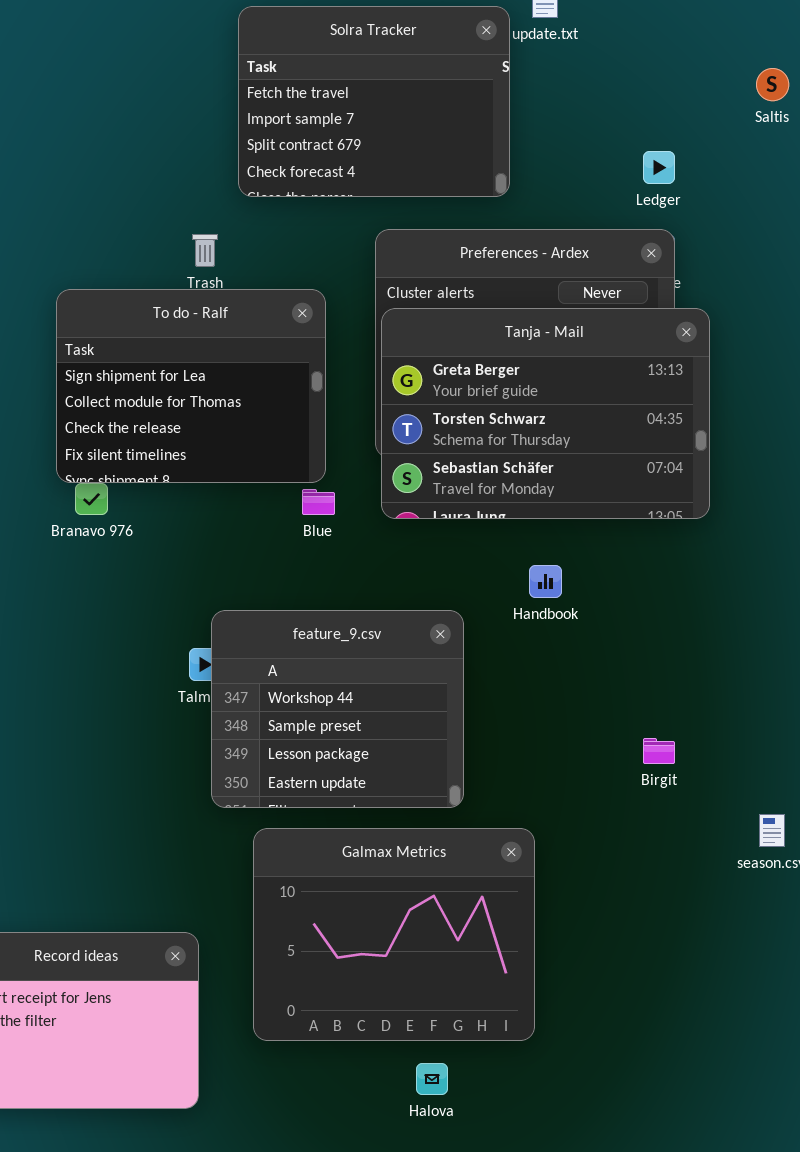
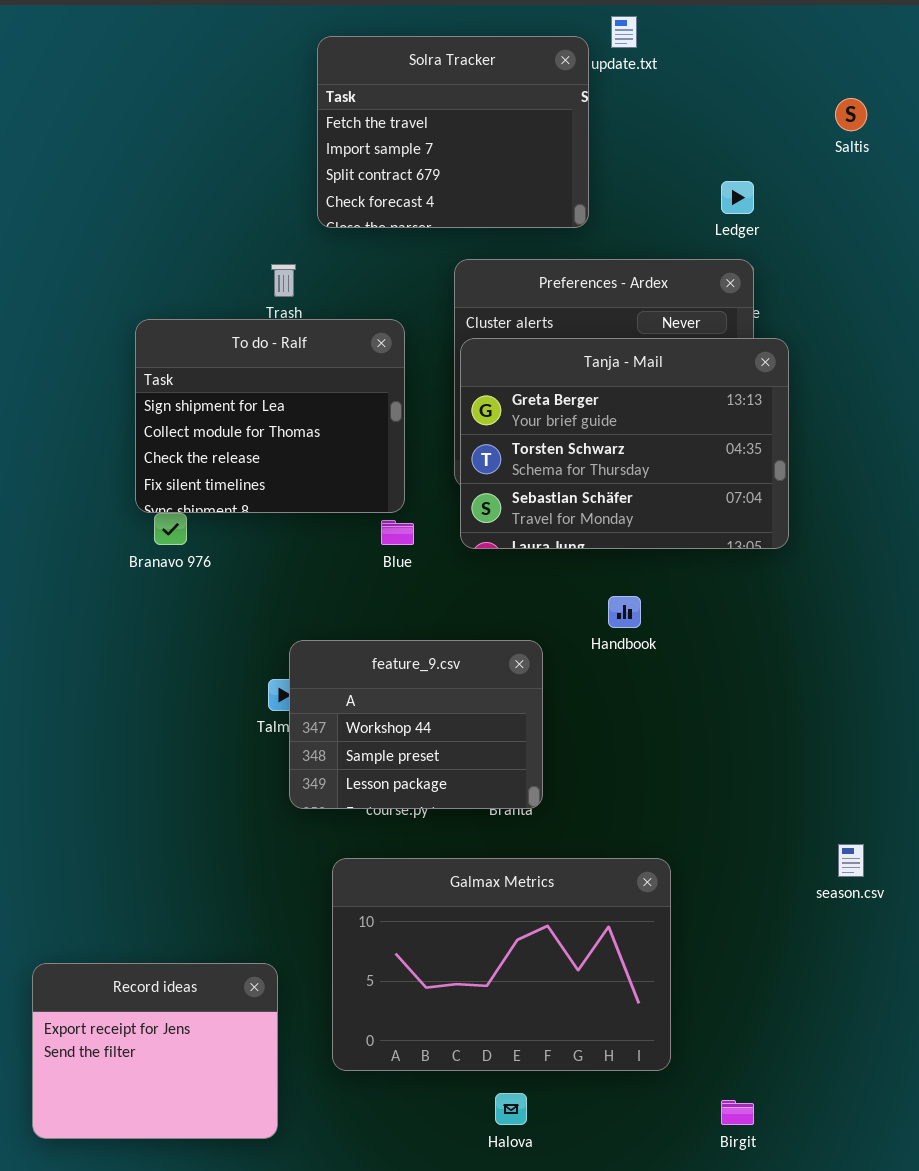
feature_9.csv: [211,610,464,808] -> [289,640,543,809], resized
Birgit: [643,738,675,764] -> [721,1100,754,1125], moved
Galmax Metrics: [253,828,535,1041] -> [332,858,671,1071], resized

